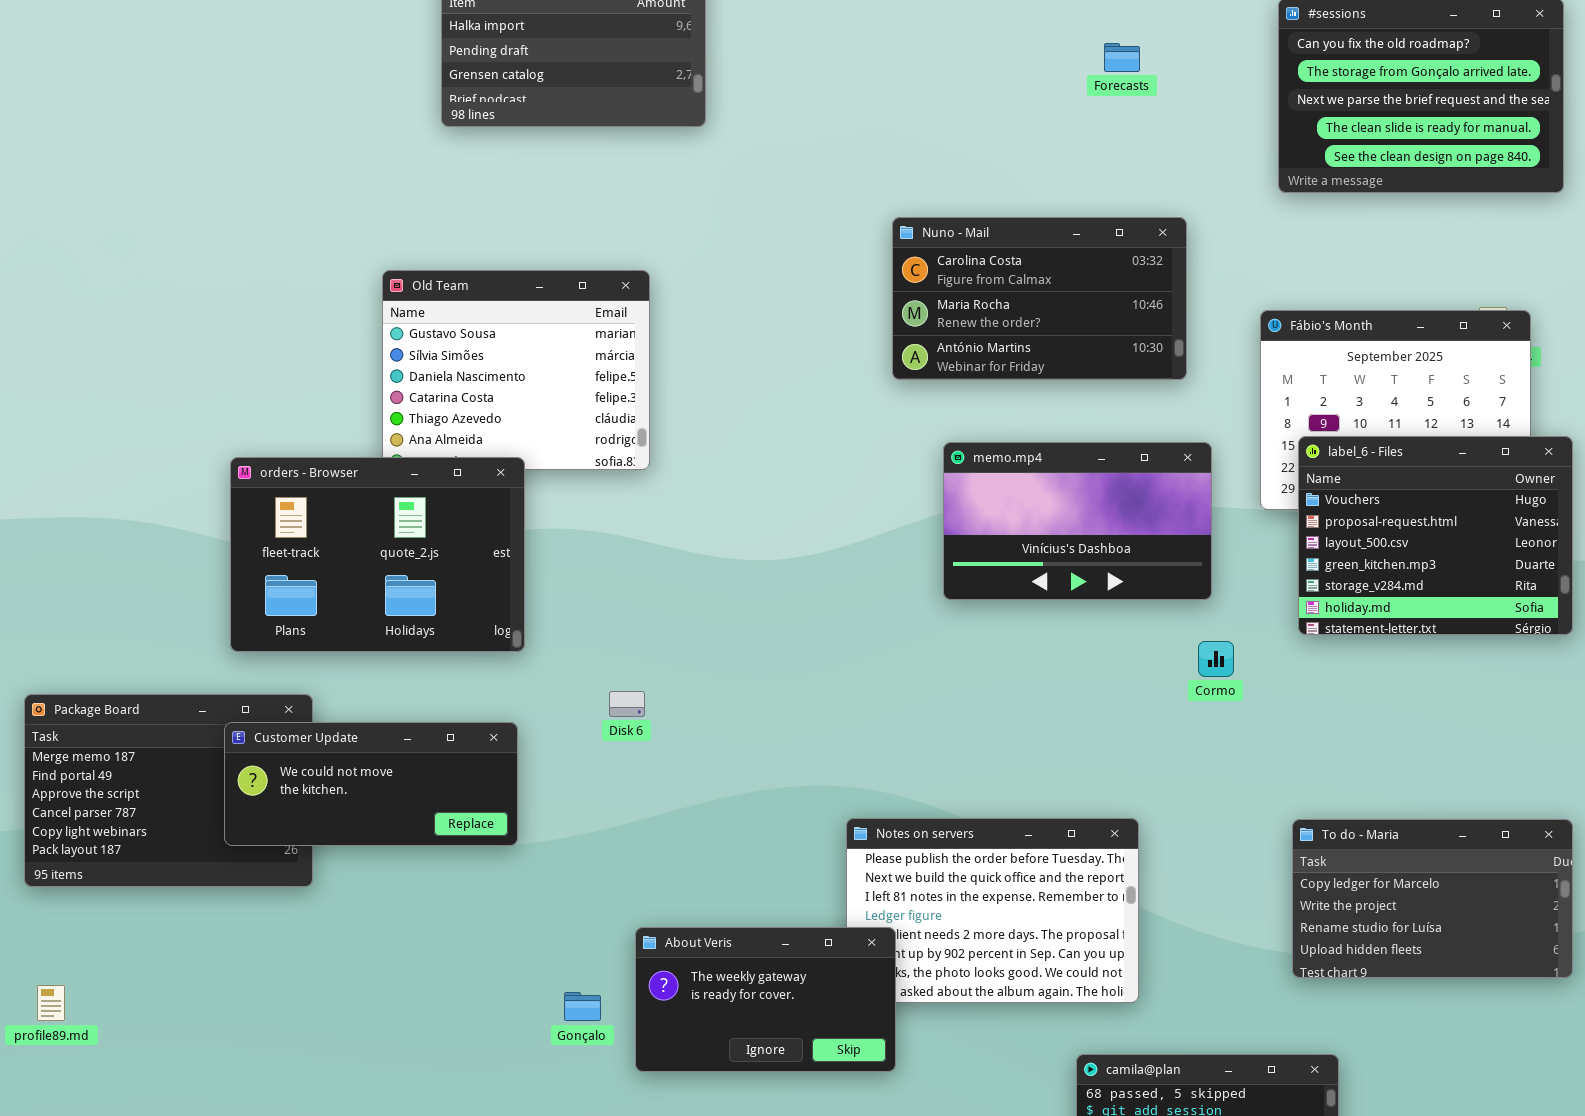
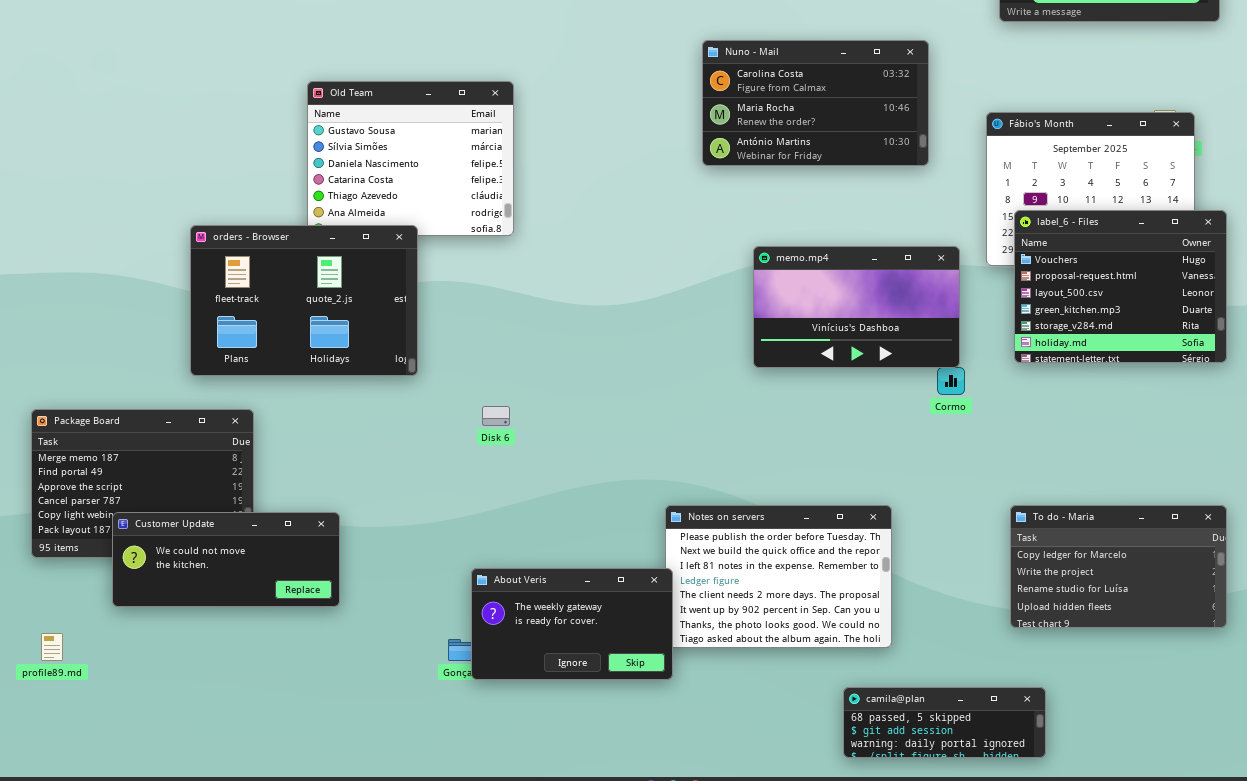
memo.mp4: [943,442,1212,600] -> [753,246,960,368], moved
Customer Update: [224,722,518,846] -> [112,512,340,607], moved
About Veris: [635,927,896,1072] -> [471,568,673,680], moved

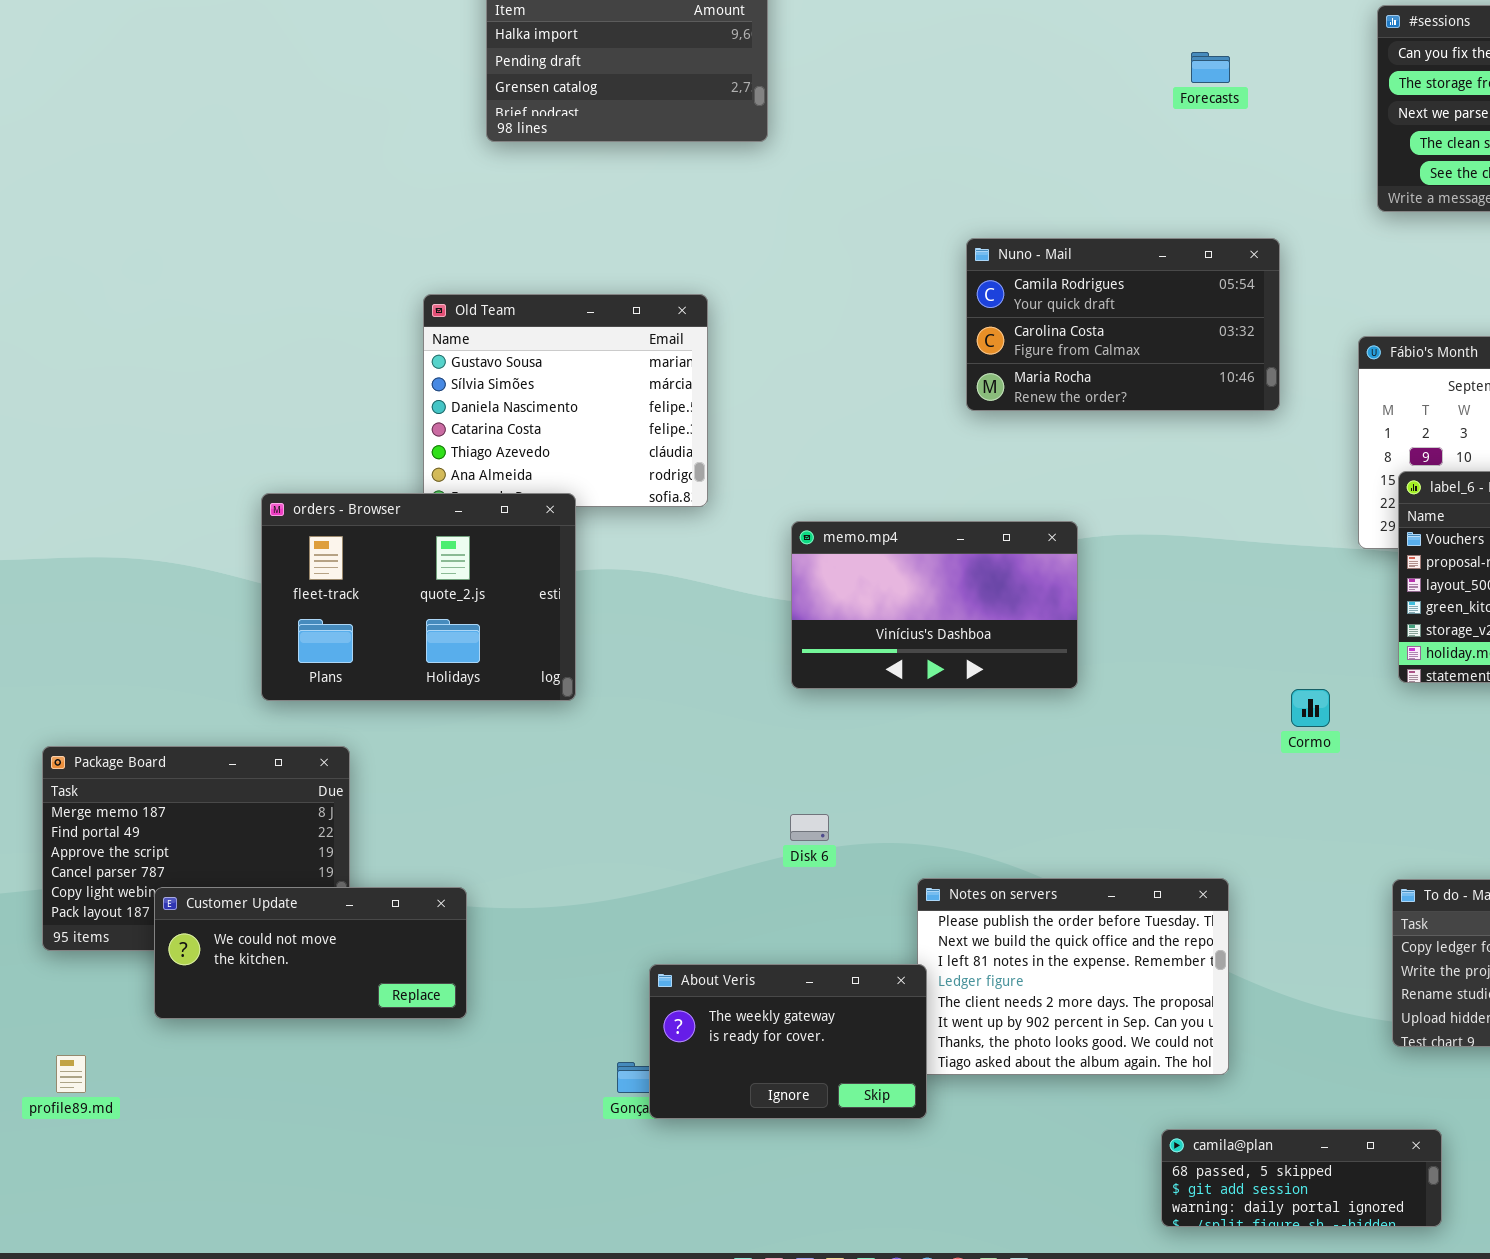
Nuno - Mail: [702,40,929,166] -> [966,238,1280,411], scrolled up 1 row
memo.mp4: [753,246,960,368] -> [791,521,1078,689], moved
Disk 6: [482,406,510,426] -> [790,814,829,841], moved

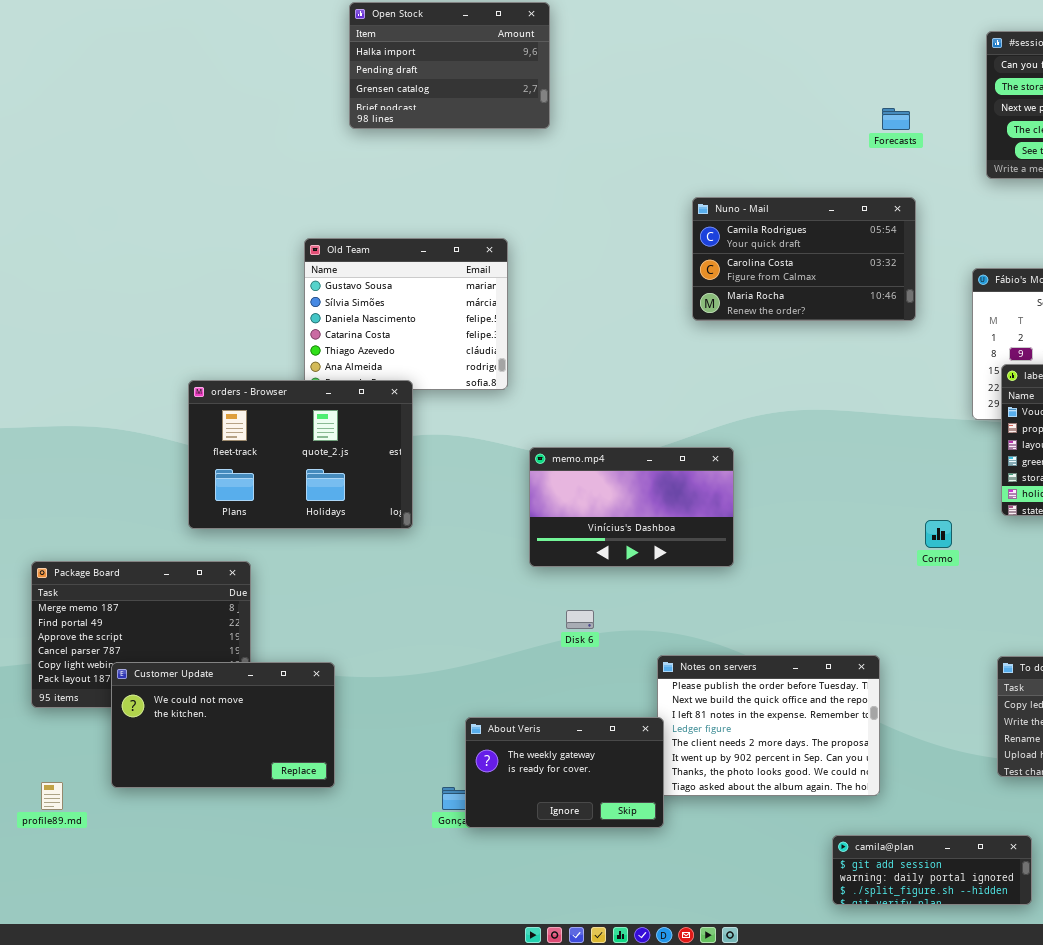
Forecasts: [1191,52,1230,83] -> [882,108,910,130], moved
memo.mp4: [791,521,1078,689] -> [529,447,734,567], moved
Customer Update: [154,887,467,1019] -> [111,662,335,788], resized
camila@plan: [1161,1129,1442,1227] -> [832,835,1032,905], scrolled down 1 row

